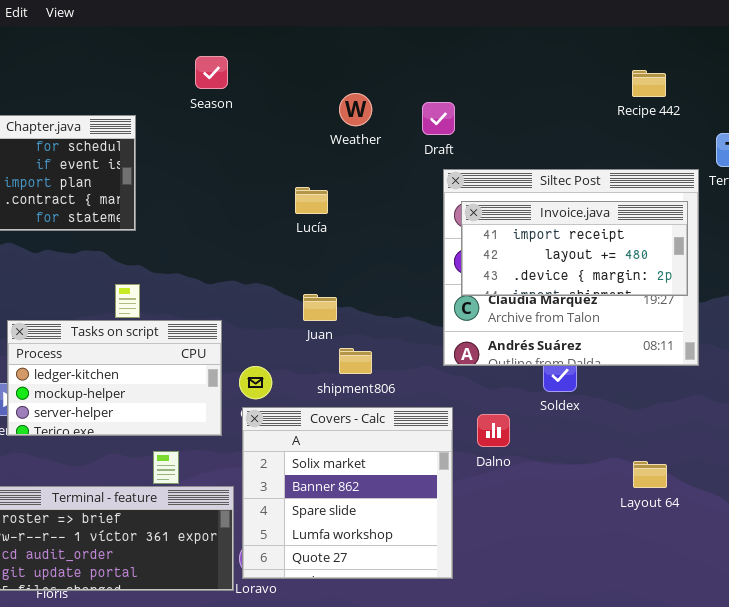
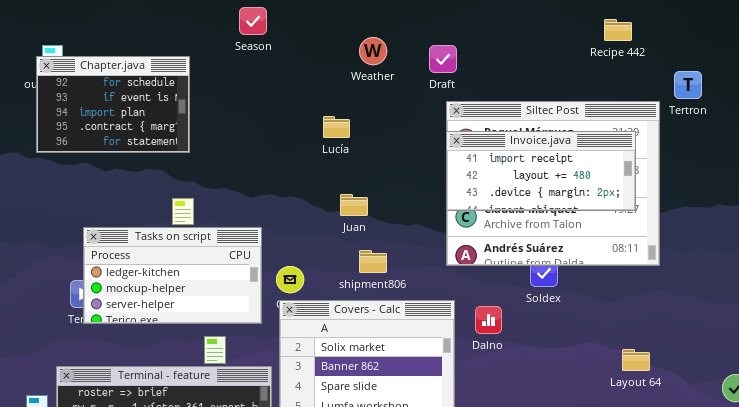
Invoice.java: [461,201,688,296] -> [446,131,636,211], moved
Juan: [303,294,337,321] -> [340,194,368,216], moved
Layout 64: [633,461,667,488] -> [622,349,650,371], moved

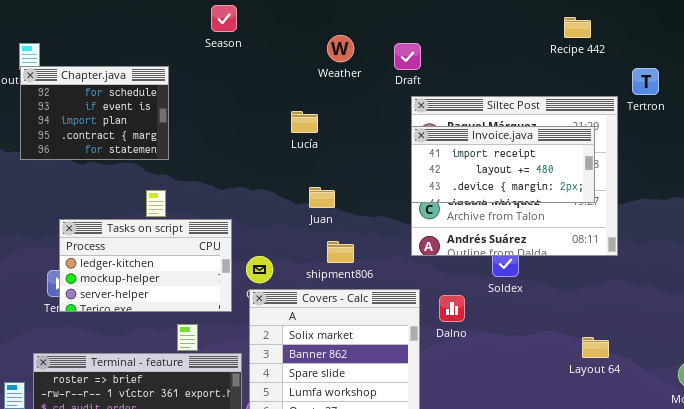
Chapter.java: [36,56,190,153] -> [20,66,169,160], moved

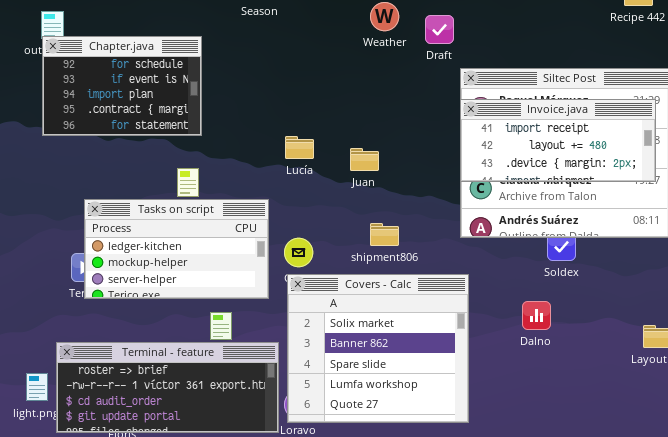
Draft: [394,43,421,70] -> [425,15,454,44], moved
Lucía: [291,111,318,133] -> [285,136,314,159], moved
Juan: [309,187,335,208] -> [350,148,379,171], moved
Dalno: [439,295,465,322] -> [522,301,551,330], moved

